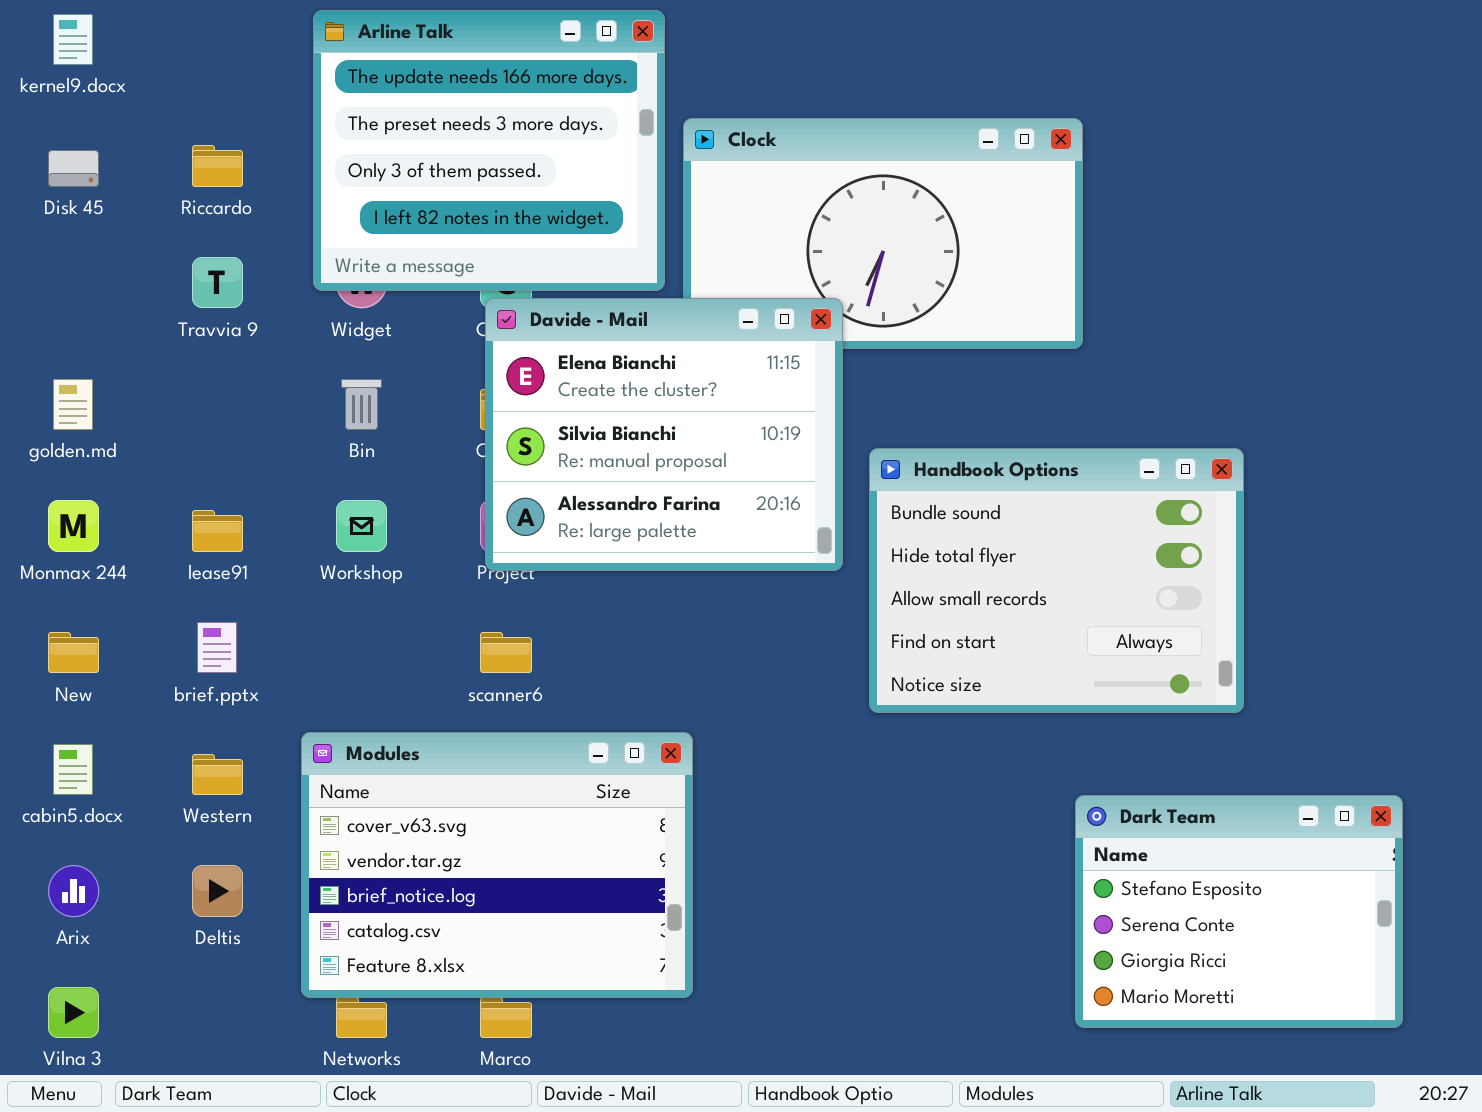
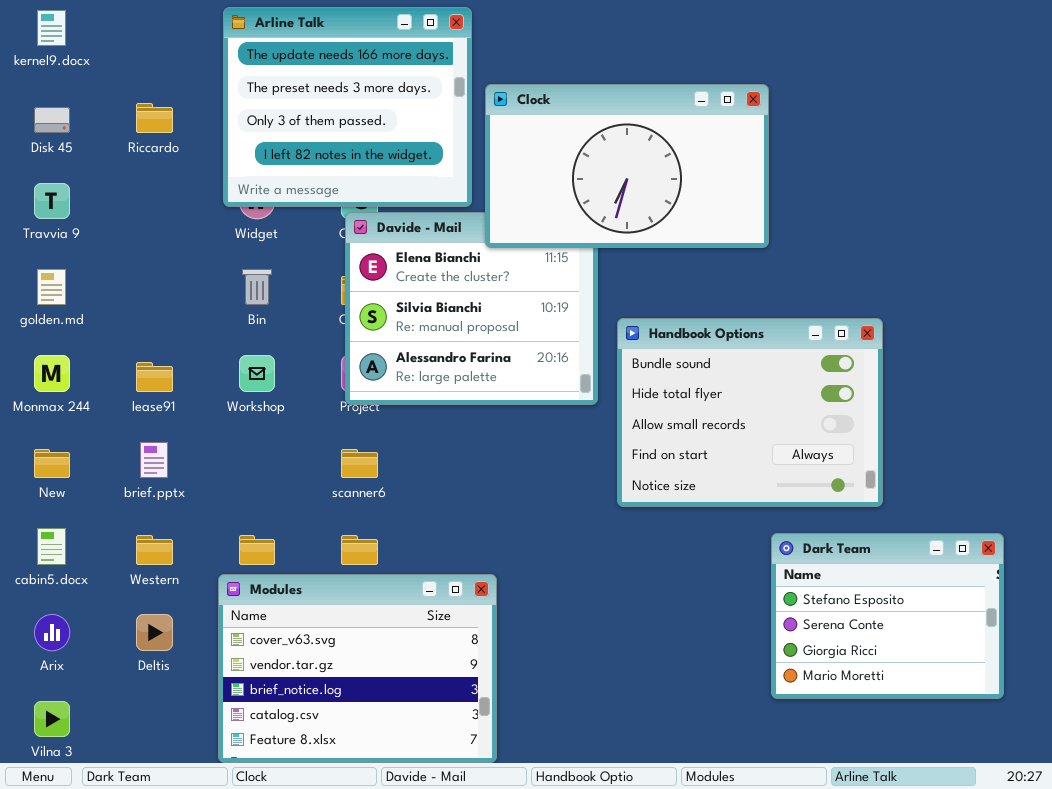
Clock: [683,118,1083,349] -> [485,84,769,248], raised
Travvia 9: [192,257,243,308] -> [34,183,70,219], moved
Modules: [301,732,693,998] -> [218,574,497,763], moved
Dark Team: [1075,795,1403,1028] -> [771,533,1004,699], moved

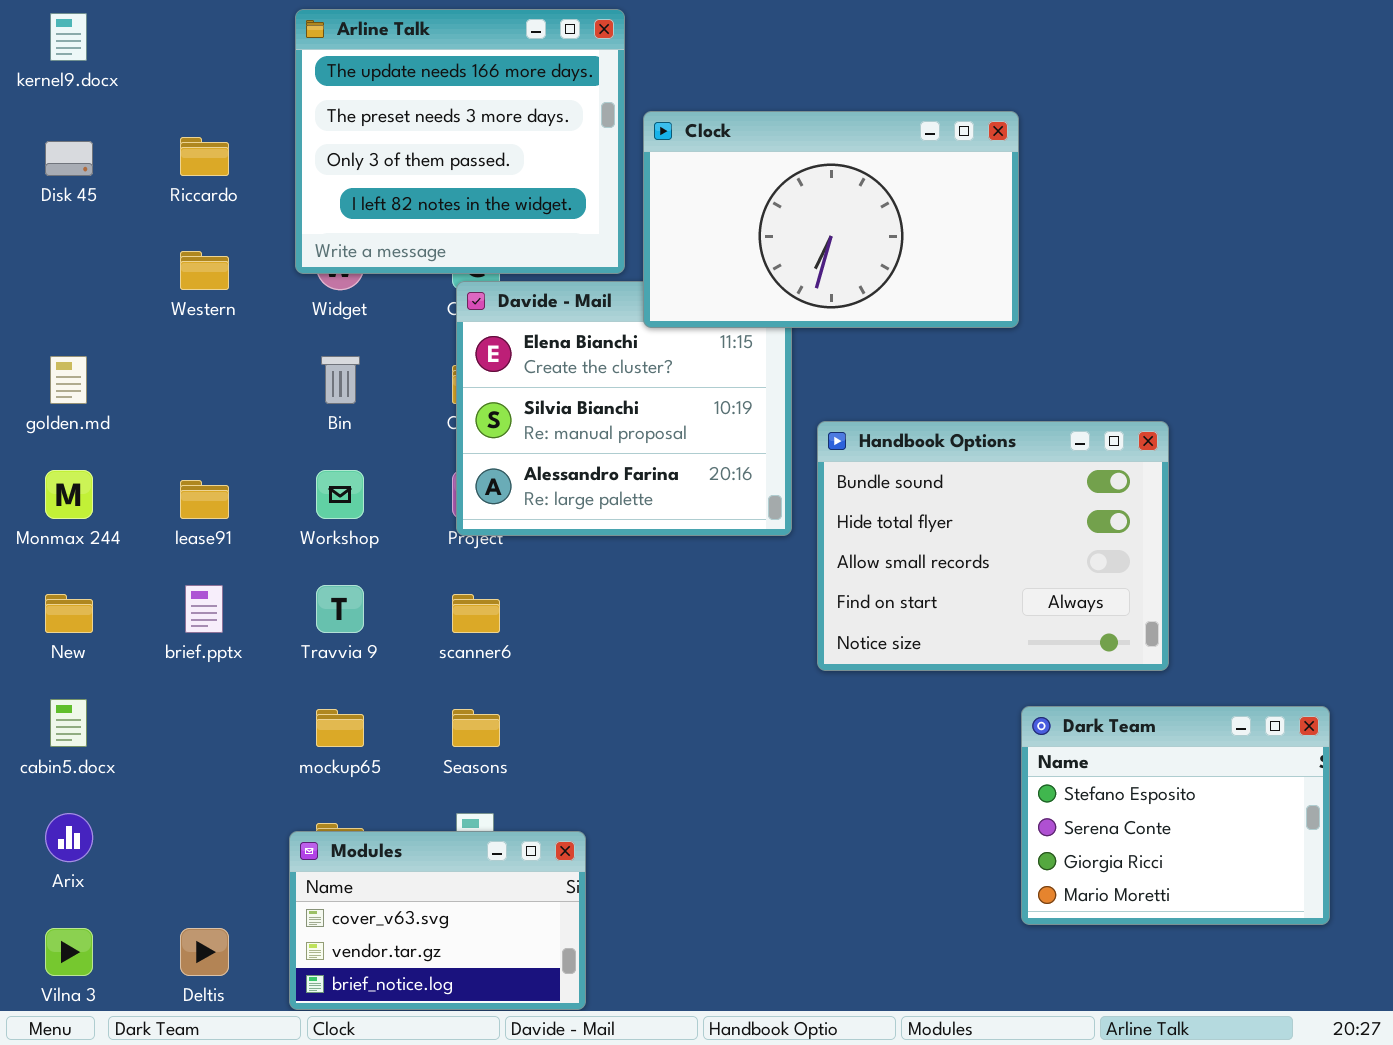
Travvia 9: [34,183,70,219] -> [316,585,364,633], moved
Western: [136,535,173,565] -> [180,251,229,290], moved
Modules: [218,574,497,763] -> [289,831,586,1010], resized
Deltis: [136,614,173,651] -> [180,928,229,976], moved

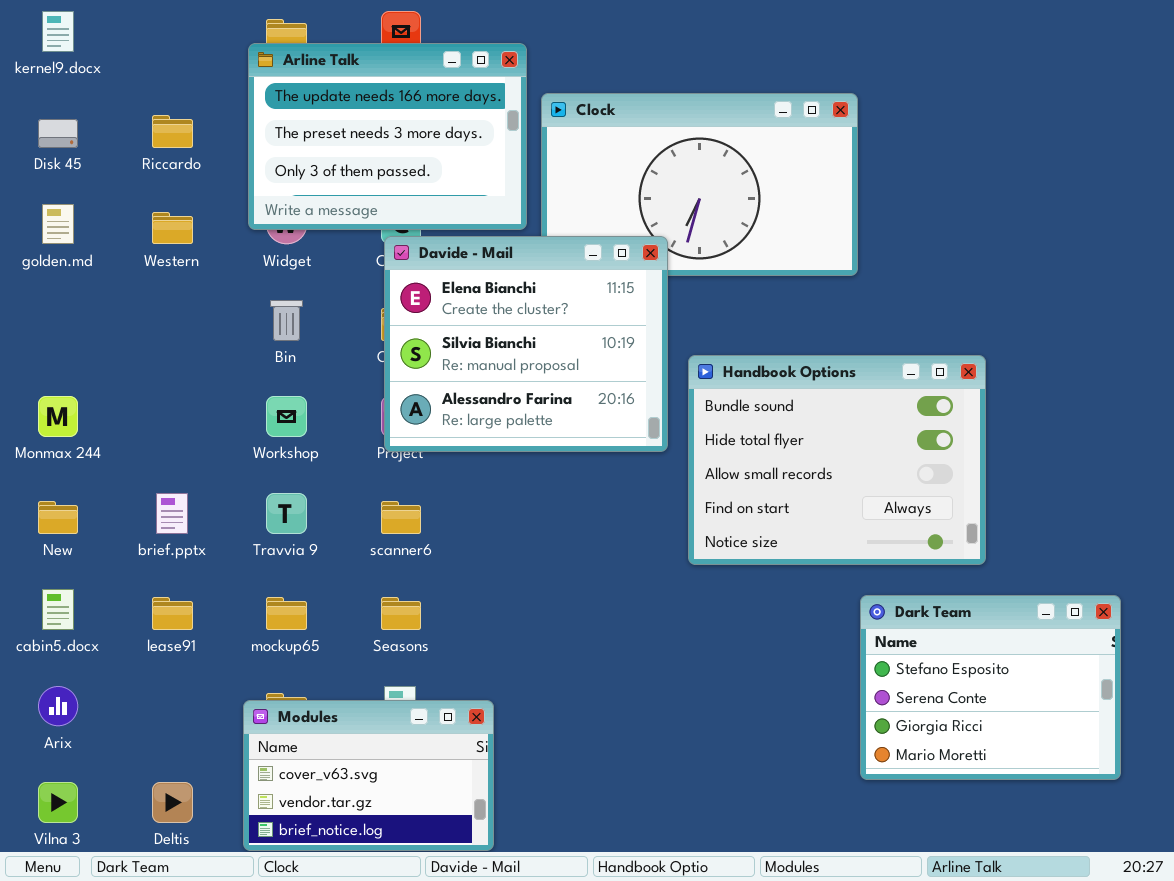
Arline Talk: [295,9,625,274] -> [248,43,527,230], resized
Davide - Mail: [456,281,792,536] -> [384,236,668,452], raised
golden.md: [50,356,87,404] -> [42,204,74,244], moved
lease91: [180,480,229,519] -> [152,597,193,630], moved

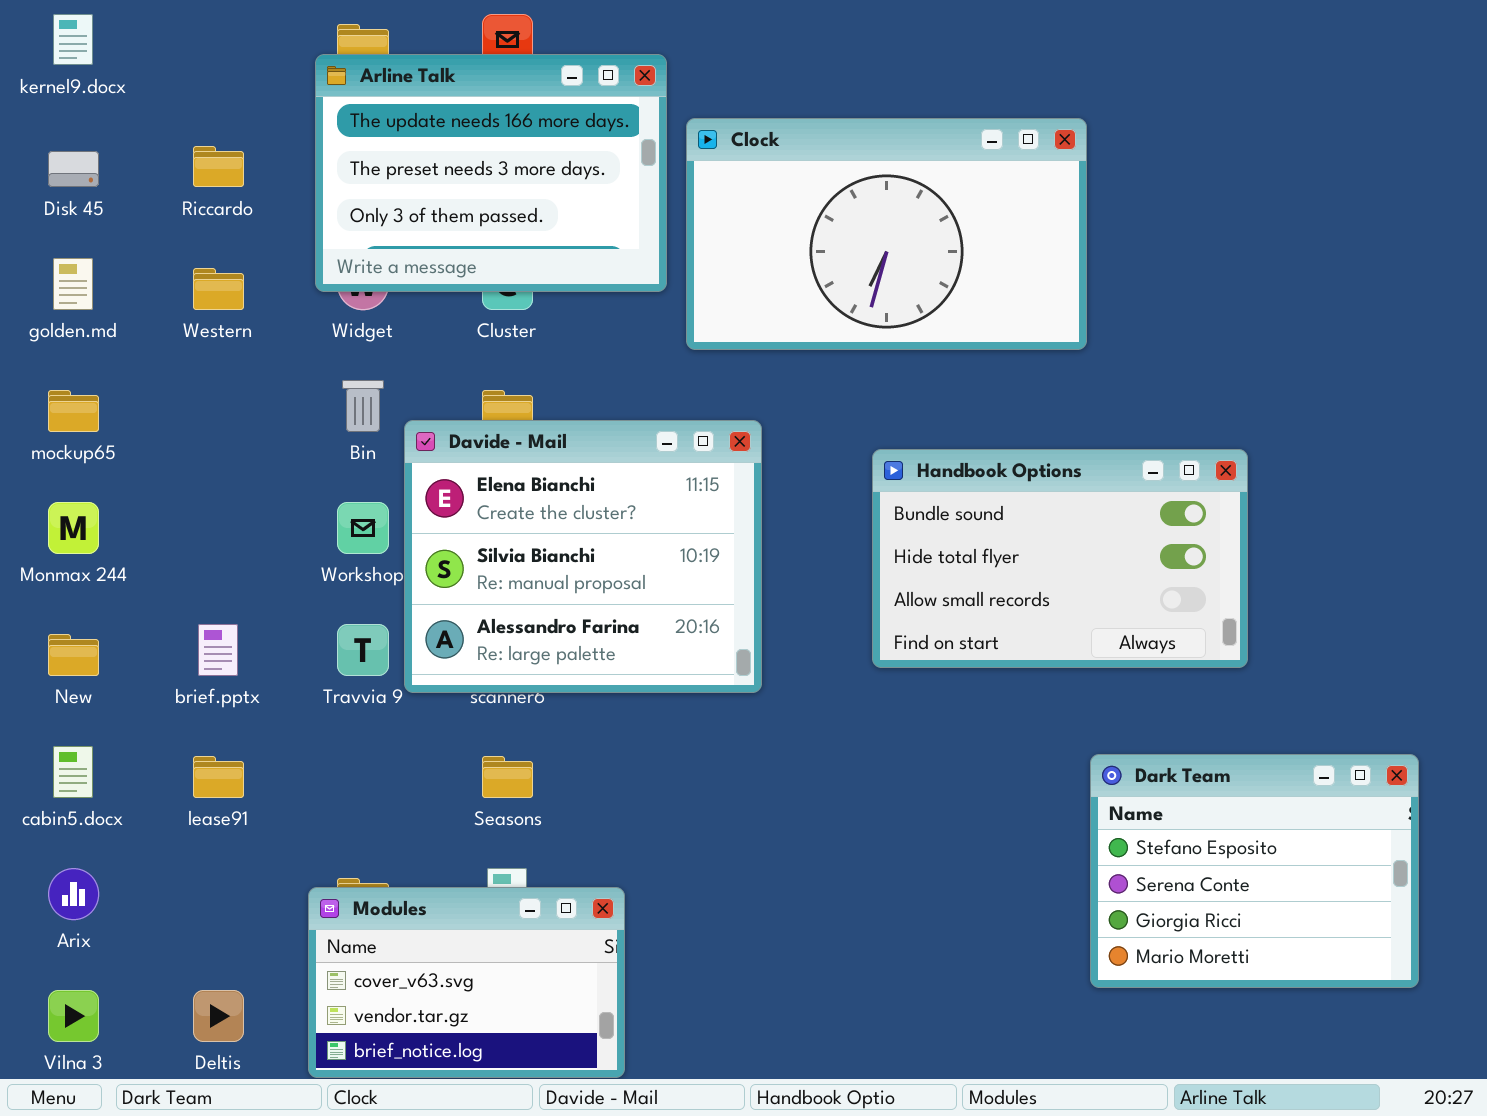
Davide - Mail: [384,236,668,452] -> [404,420,762,693], moved
Handbook Options: [688,355,986,565] -> [872,449,1248,668], resized
mockup65: [266,597,307,630] -> [48,390,99,432], moved

